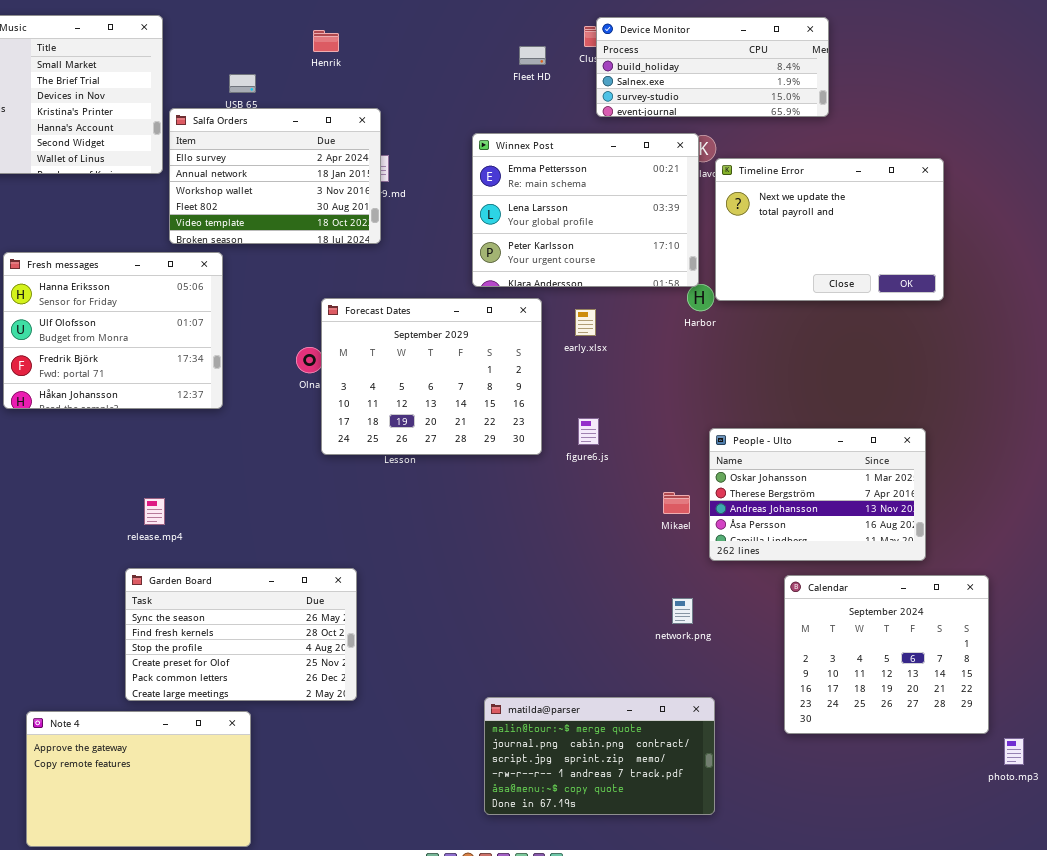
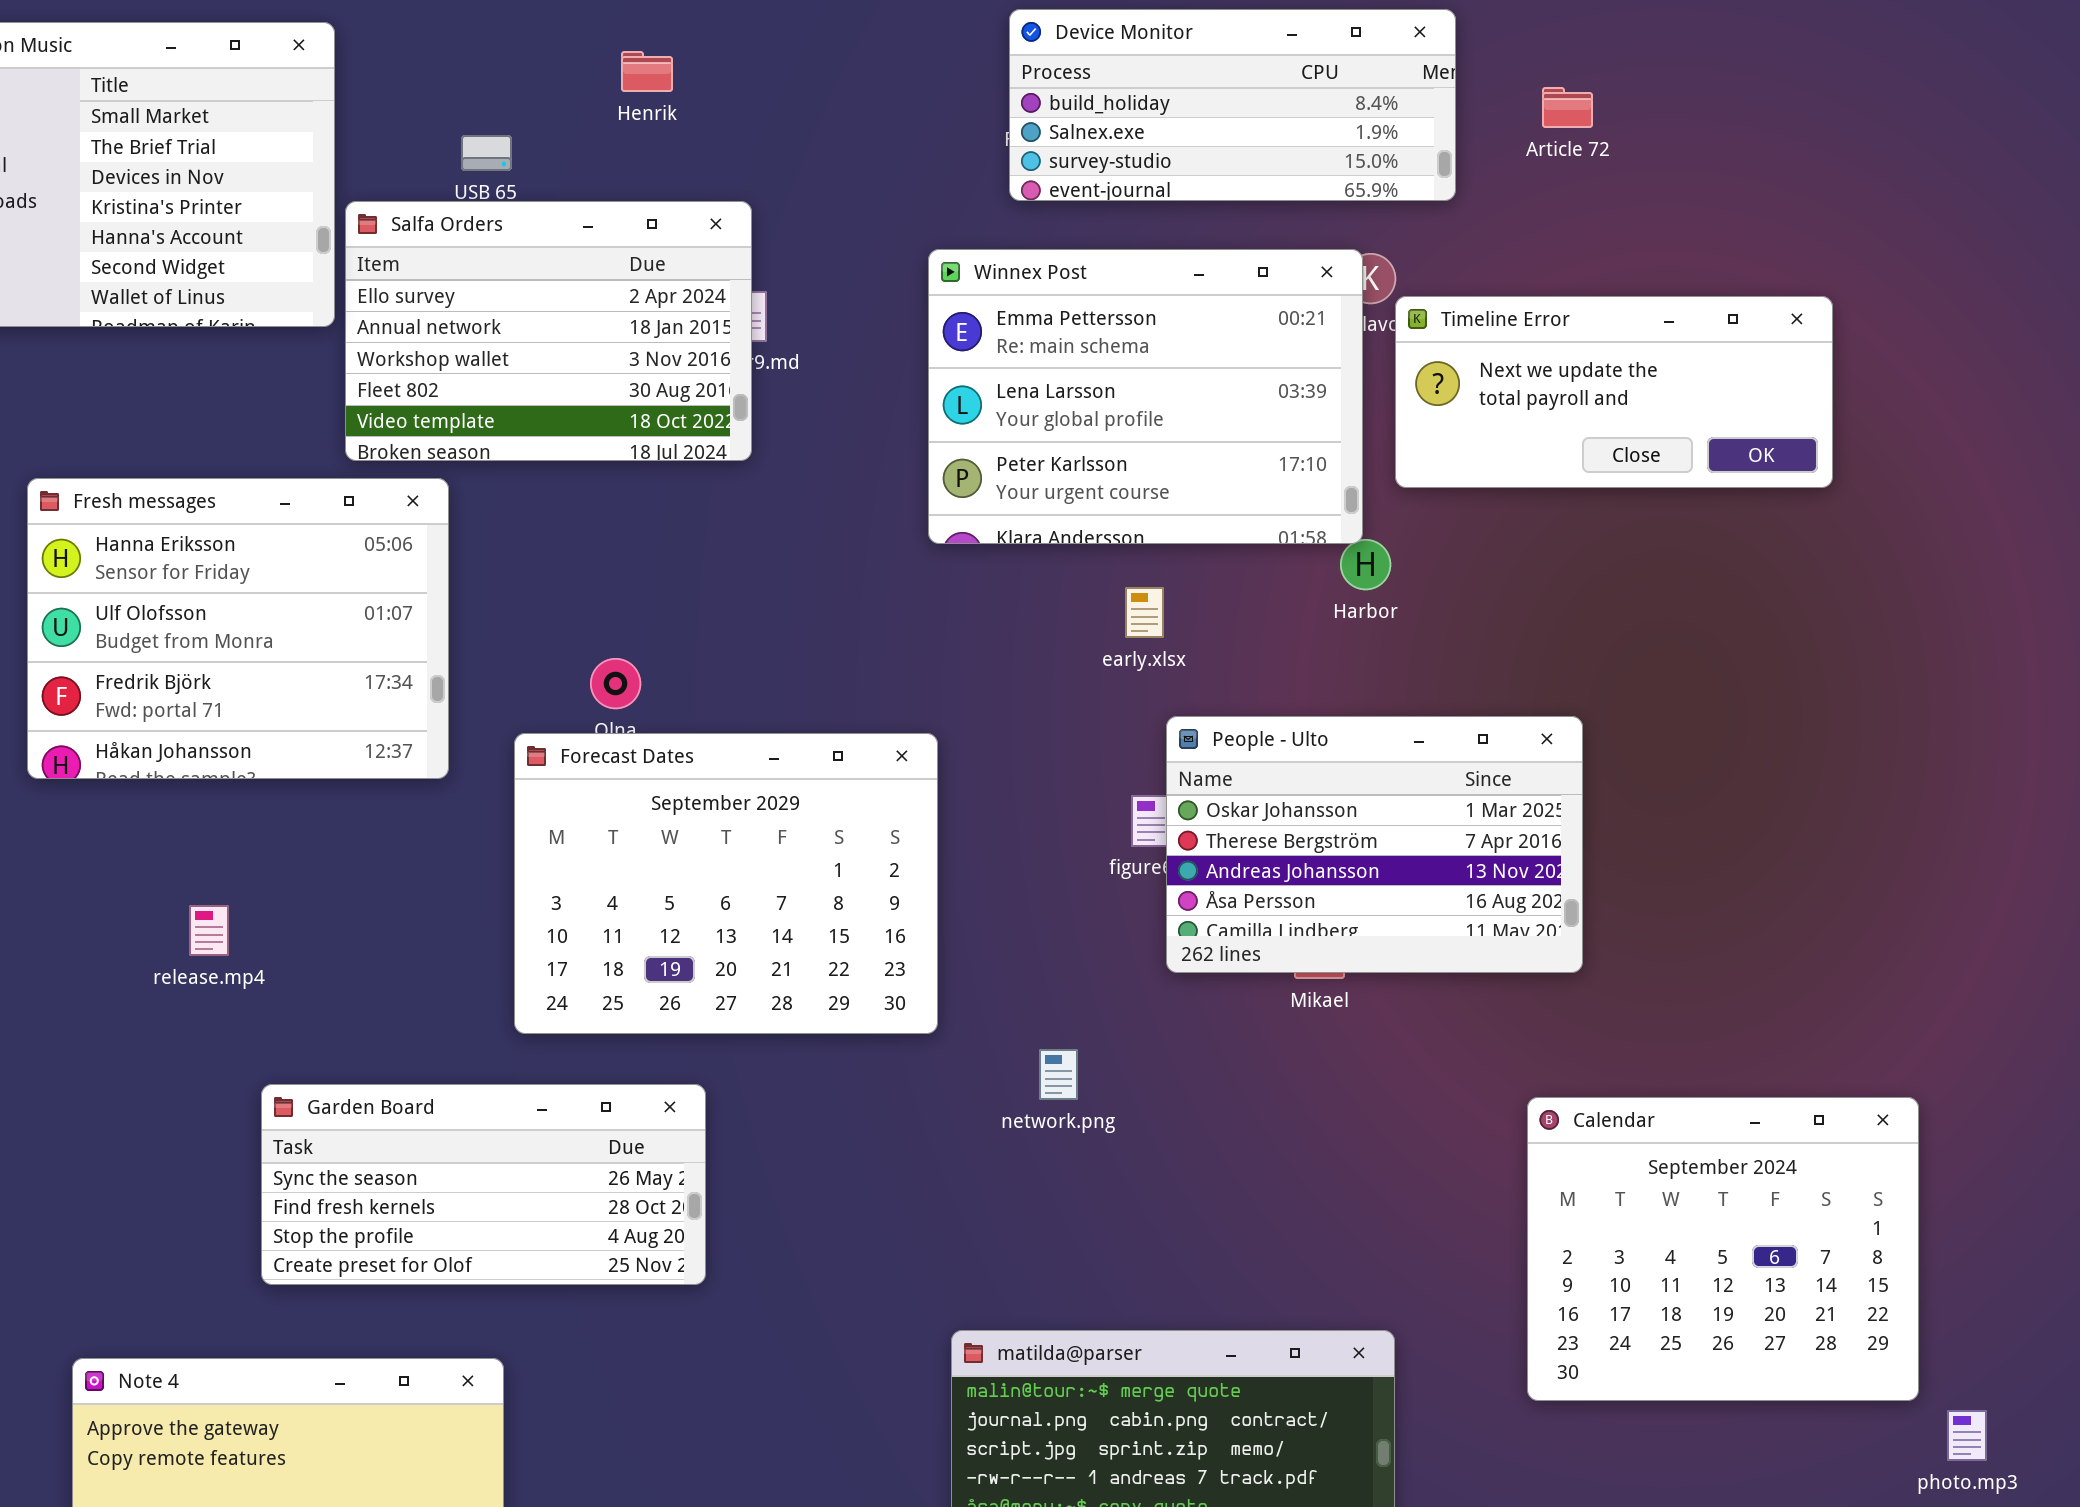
Device Monitor: [596,17,829,117] -> [1009,9,1456,201], moved
Timeline Error: [715,158,944,301] -> [1395,296,1833,488], resized
Forecast Dates: [321,298,542,455] -> [514,733,938,1034], moved
People - Ulto: [709,428,926,561] -> [1166,716,1583,973], moved
release.mp4: [144,498,165,525] -> [189,905,229,956], moved
Garden Board: [125,568,357,701] -> [261,1084,706,1285], resized
network.png: [672,598,693,624] -> [1039,1049,1078,1100], moved

